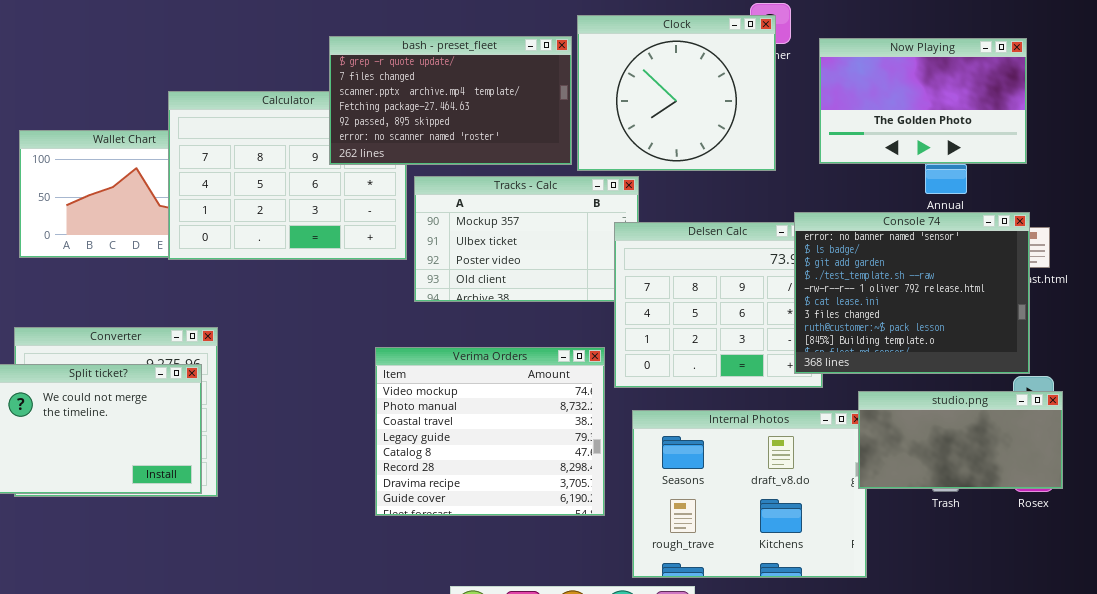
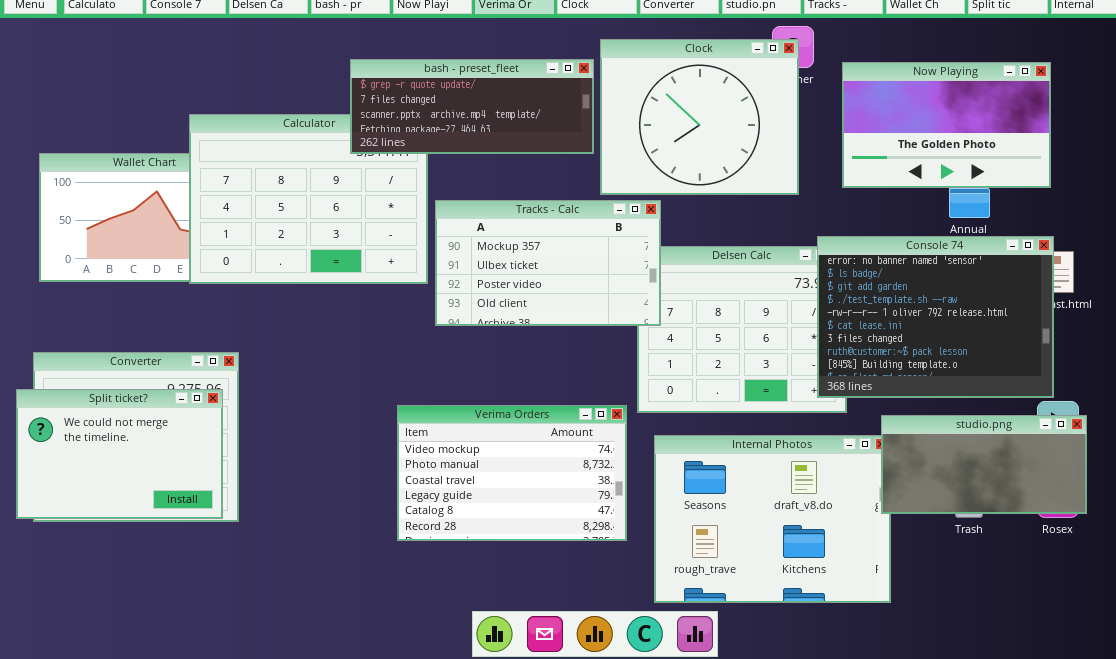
bash - preset_fleet: [329,36,572,165] -> [350,59,594,154], resized
Tracks - Calc: [414,176,639,302] -> [435,200,661,326], raised
Verima Orders: [375,347,605,516] -> [397,405,627,541], resized

